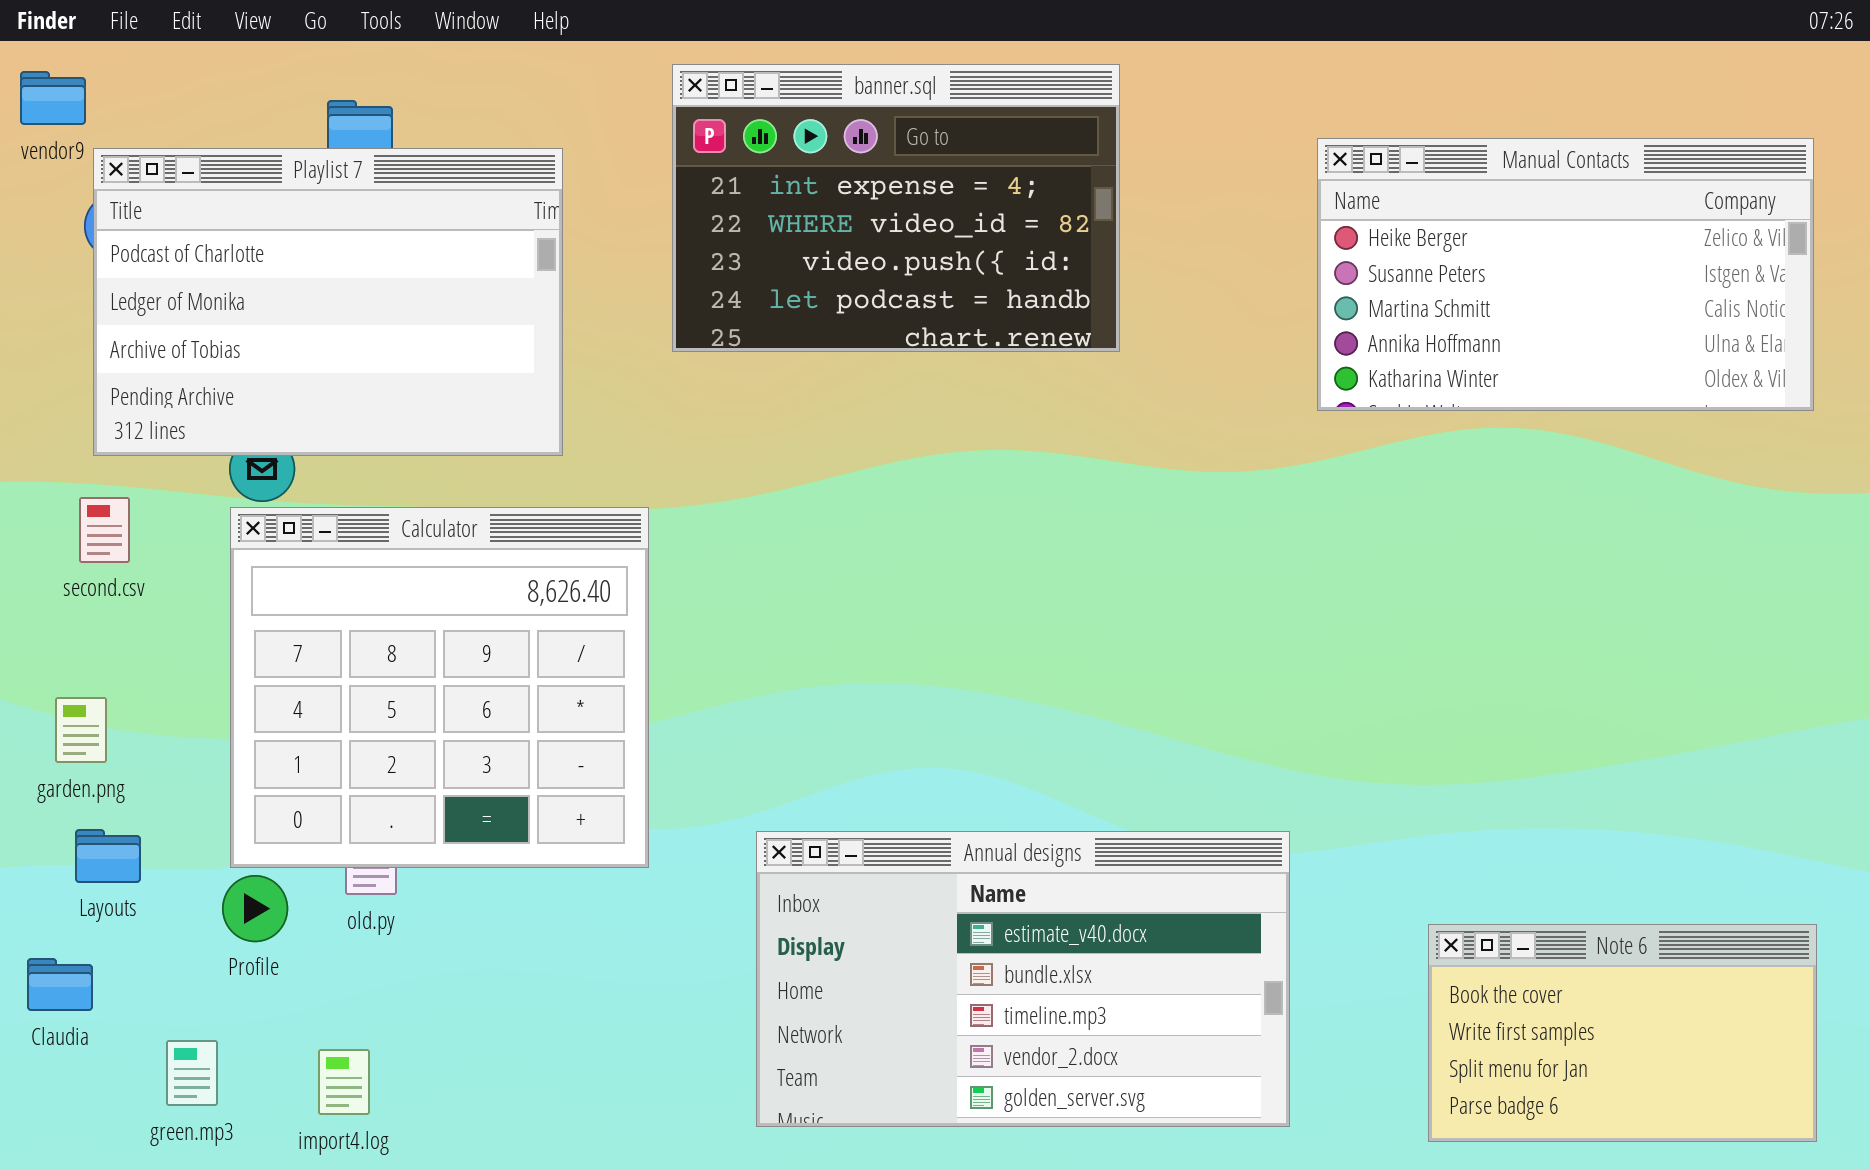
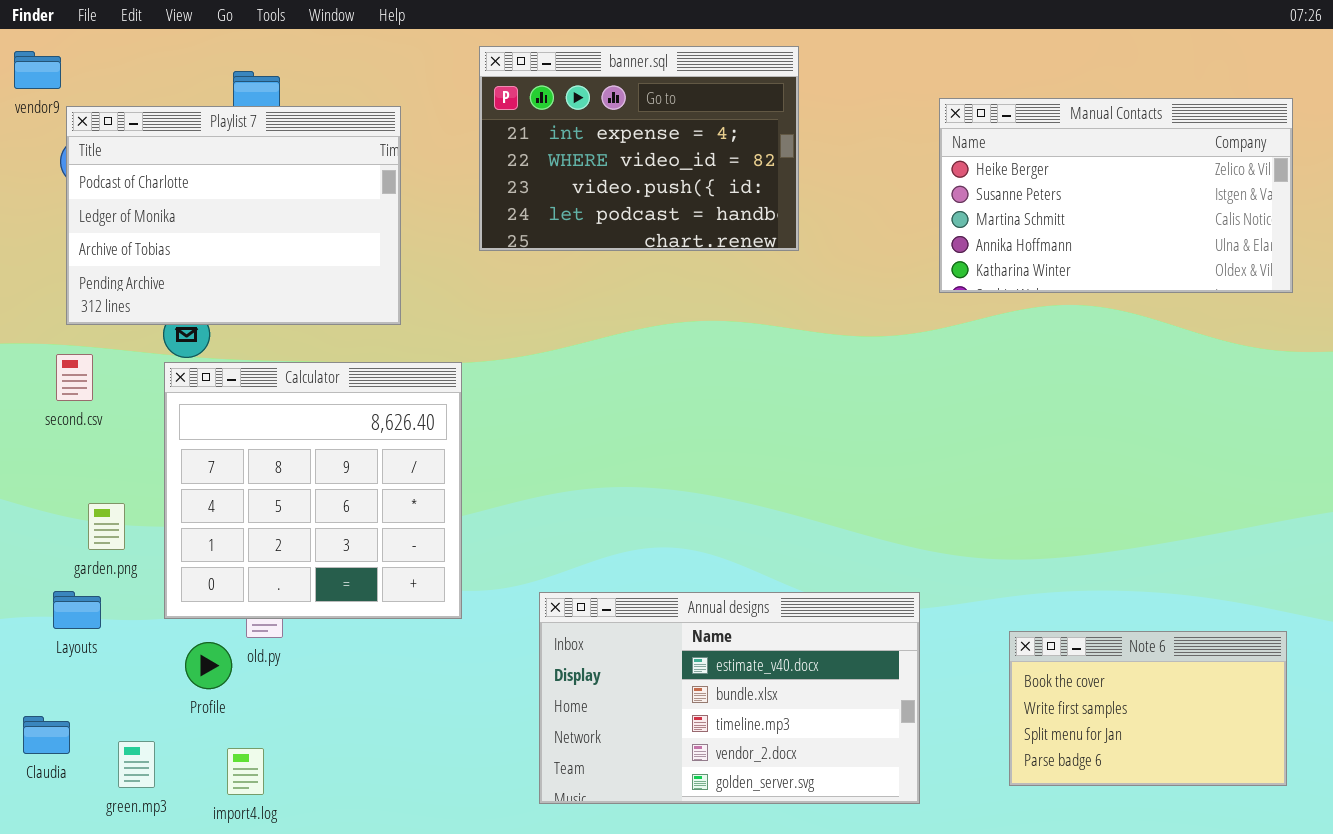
garden.png: [55,697,107,763] -> [88,503,125,550], moved
Profile: [222,875,288,942] -> [185,642,232,689], moved
Note 6: [1428,924,1817,1142] -> [1009,631,1287,786], moved
Claudia: [27,958,93,1011] -> [23,716,70,754], moved

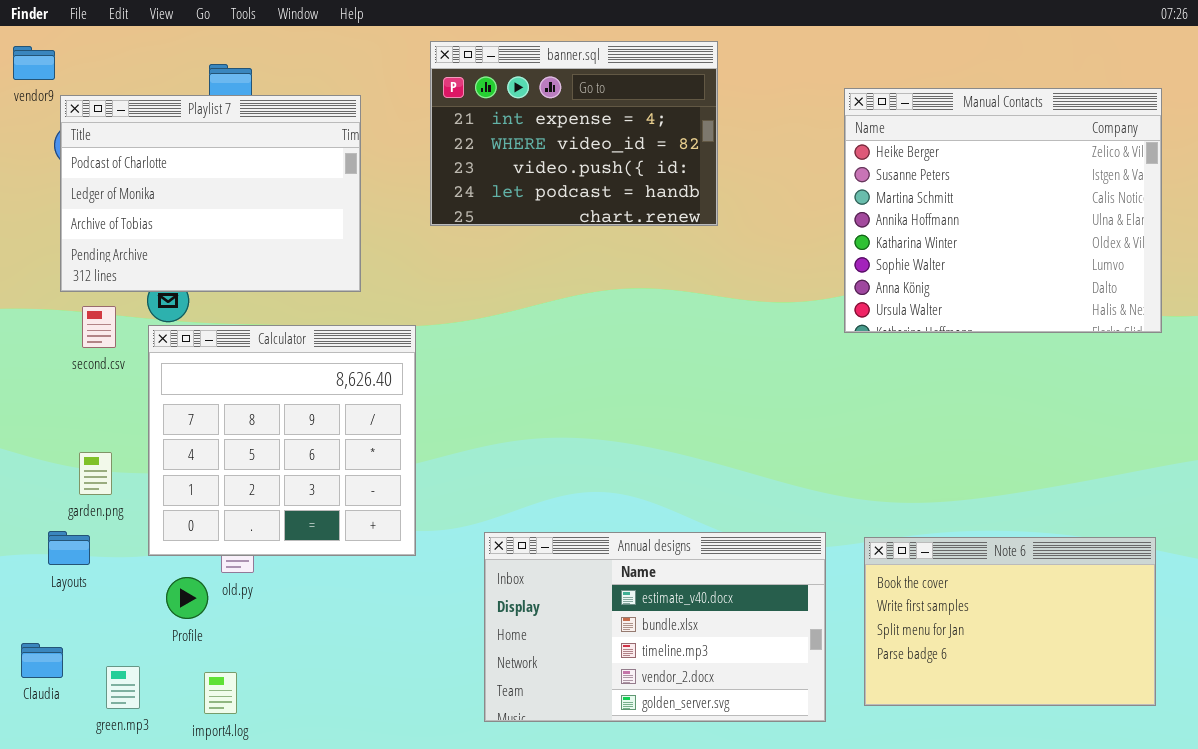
Manual Contacts: [939,98,1293,293] -> [844,88,1162,333], resized
second.csv: [56,354,93,401] -> [82,306,116,348], moved
Note 6: [1009,631,1287,786] -> [864,537,1156,706], resized

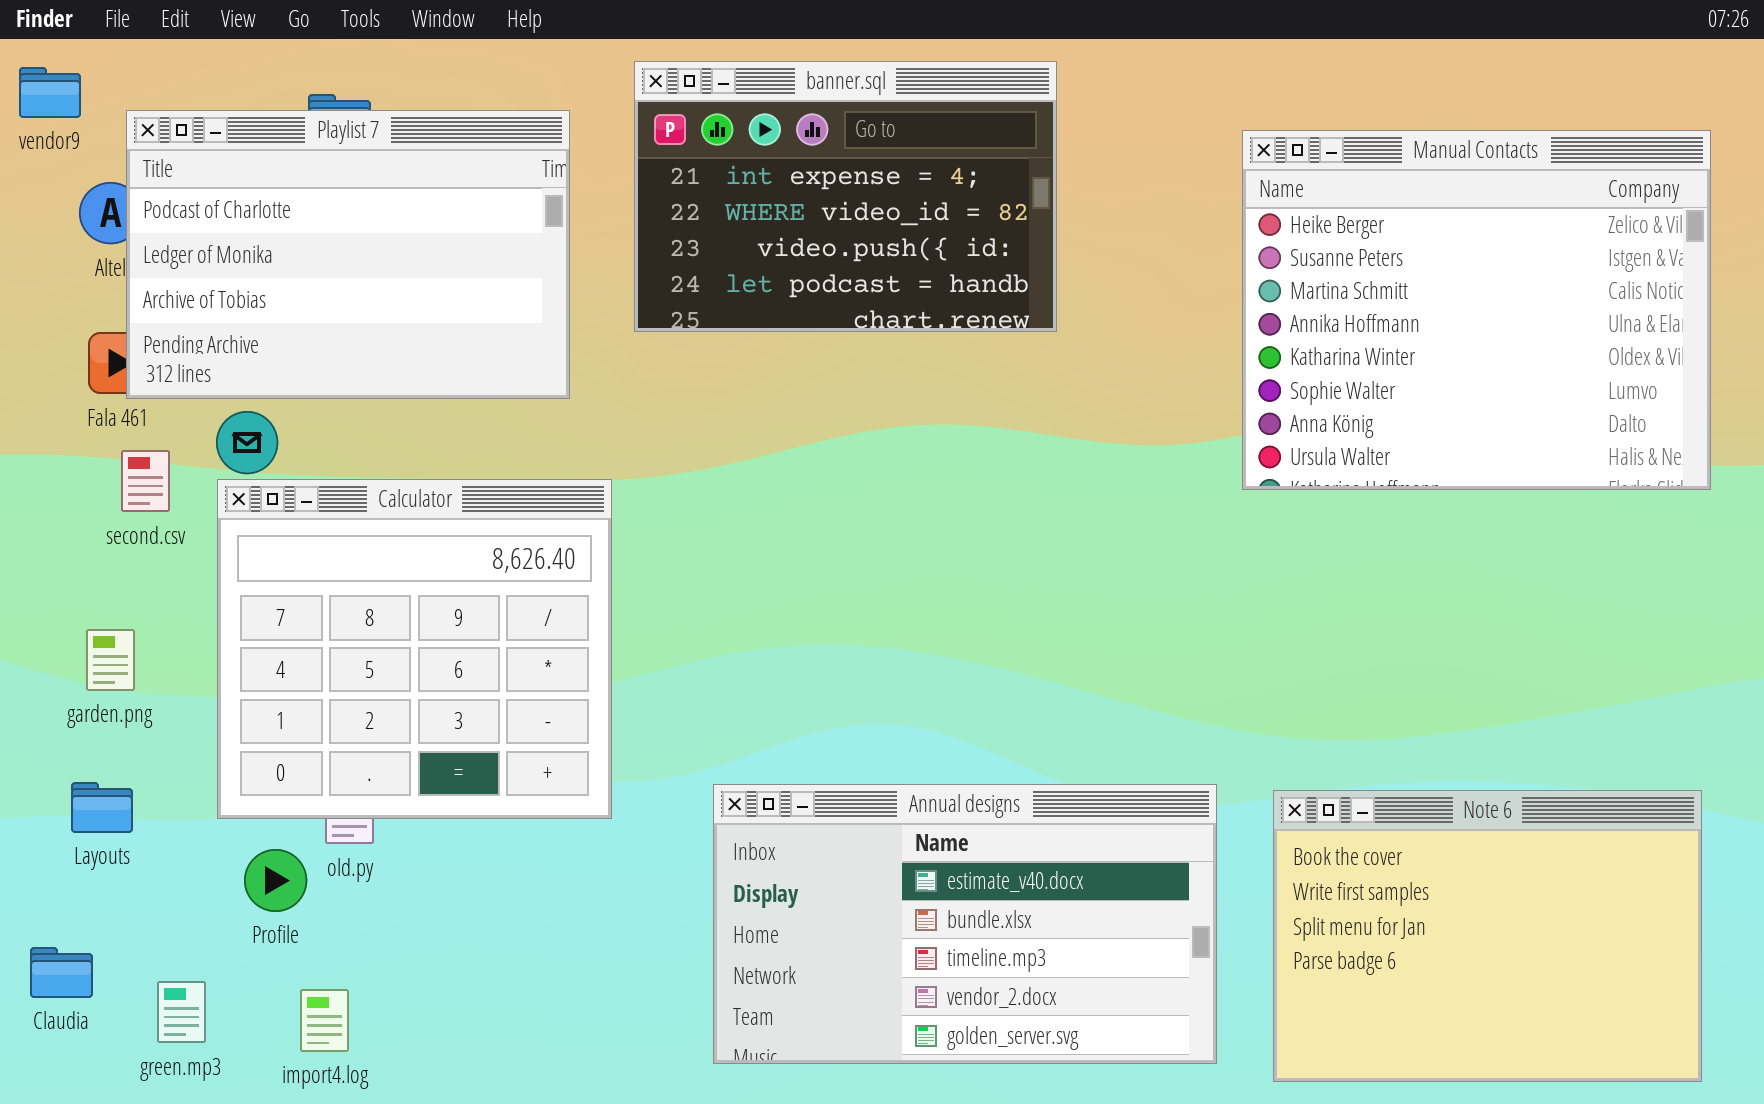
Playlist 7: [60,95,361,292] -> [126,110,570,399], moved
garden.png: [79,452,112,495] -> [86,629,135,691], moved
Note 6: [864,537,1156,706] -> [1273,790,1702,1082], resized

